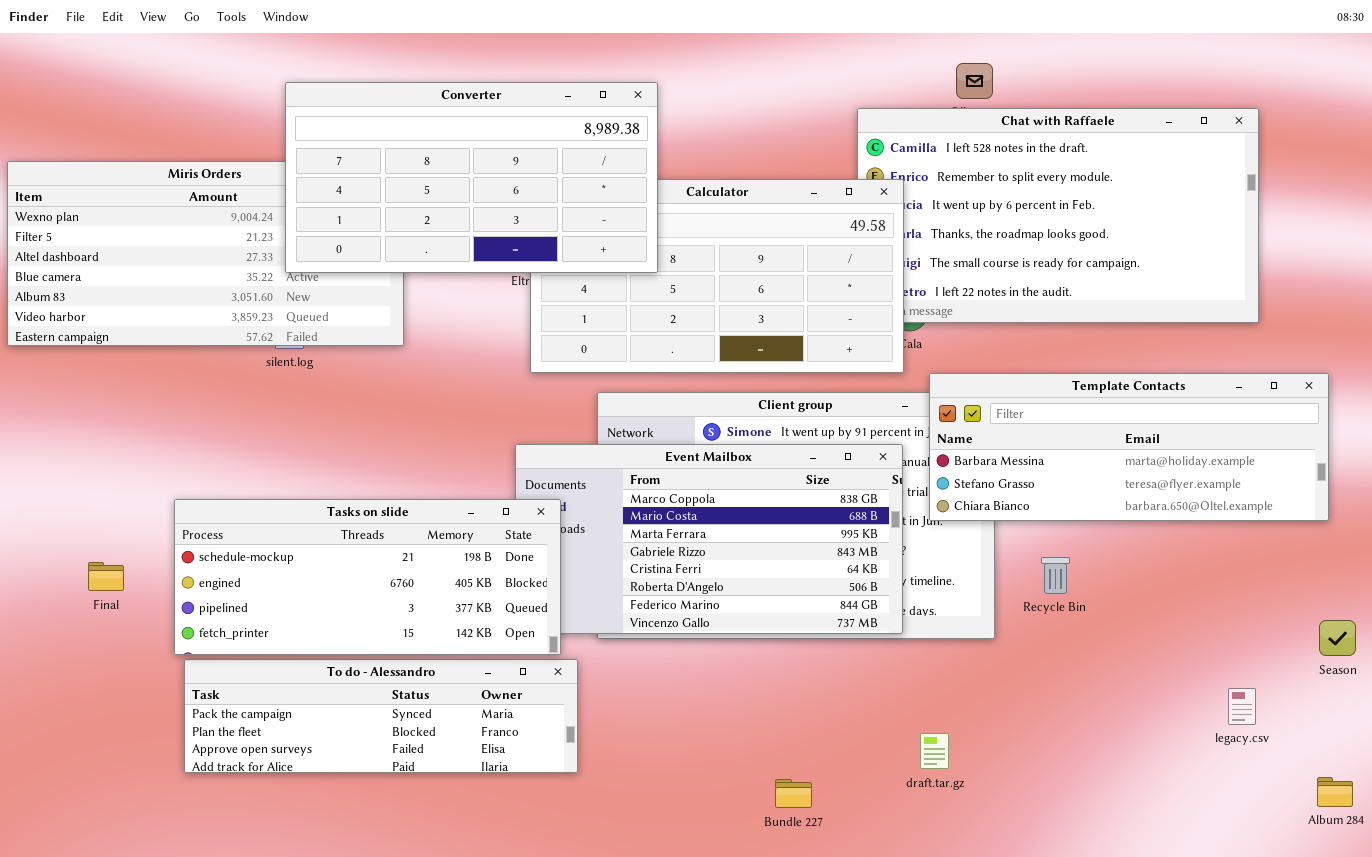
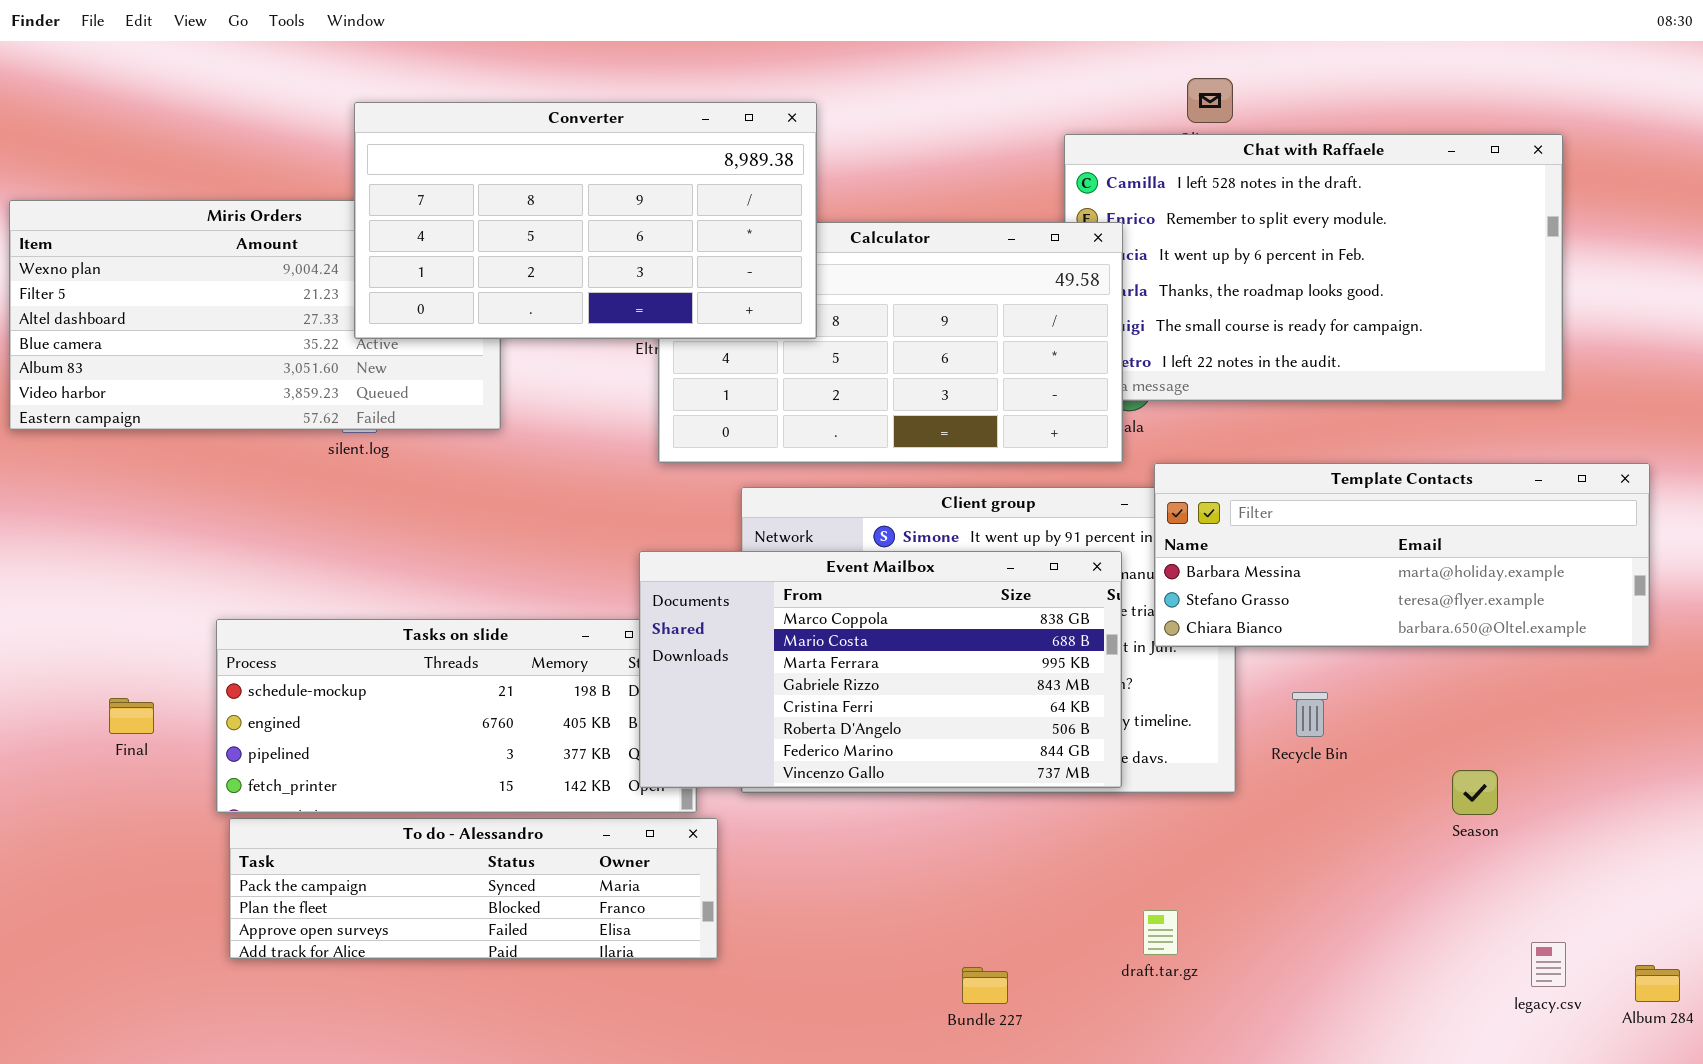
Event Mailbox: [515,444,903,634] -> [639,551,1122,788], raised
Season: [1319,620,1356,656] -> [1452,770,1498,815], moved
legacy.csv: [1228,688,1256,725] -> [1531,942,1566,987], moved

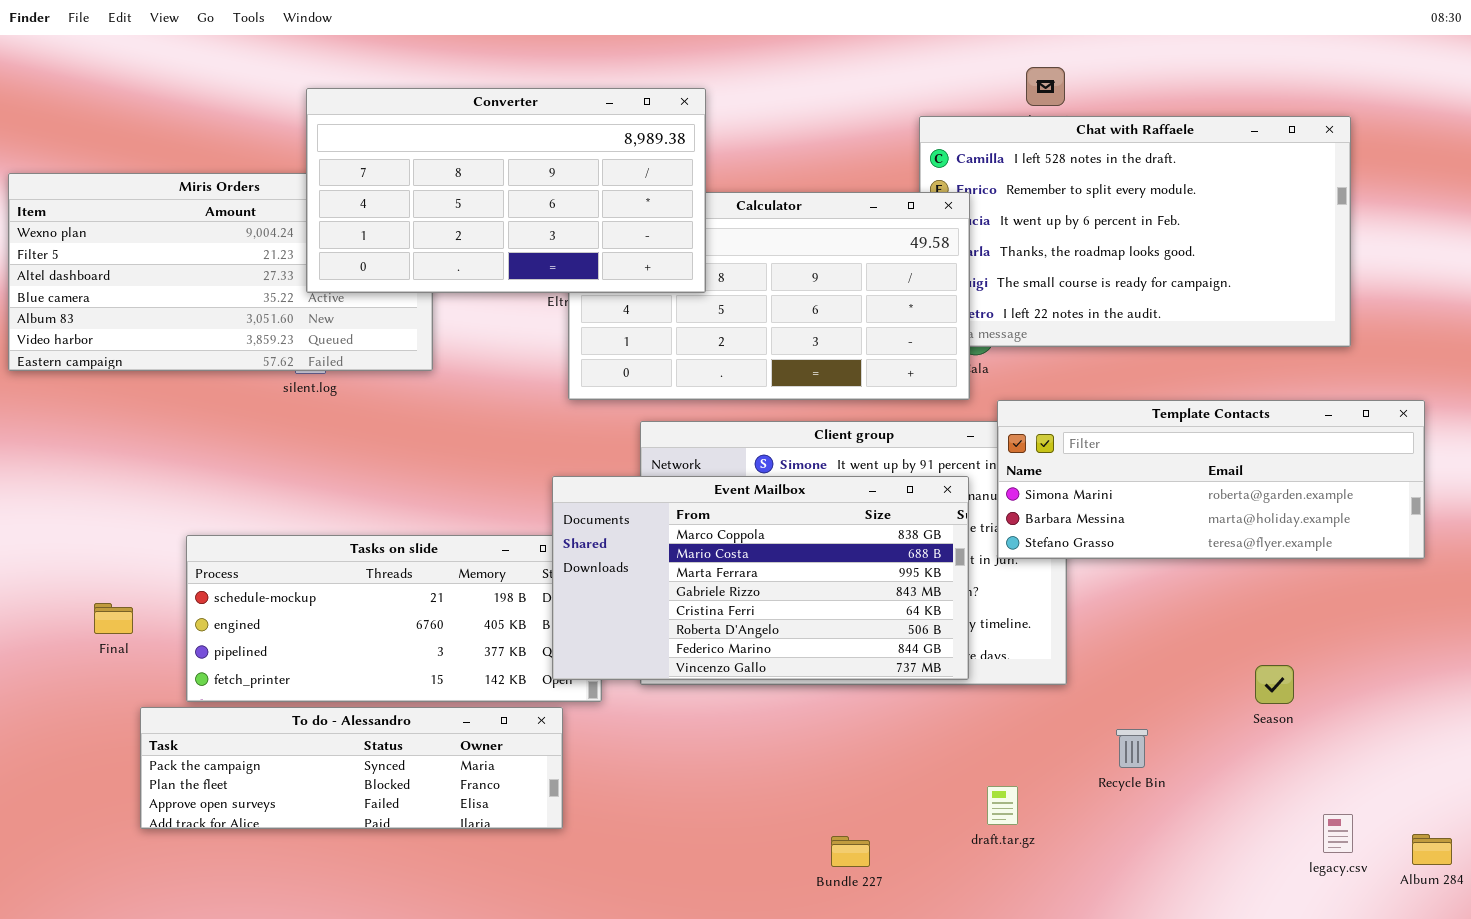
Template Contacts: [1154,463,1650,647] -> [997,400,1425,559], scrolled up 1 row
Recycle Bin: [1292,692,1328,737] -> [1116,729,1148,768], moved
To do - Alessandro: [229,818,718,959] -> [140,707,563,829], moved

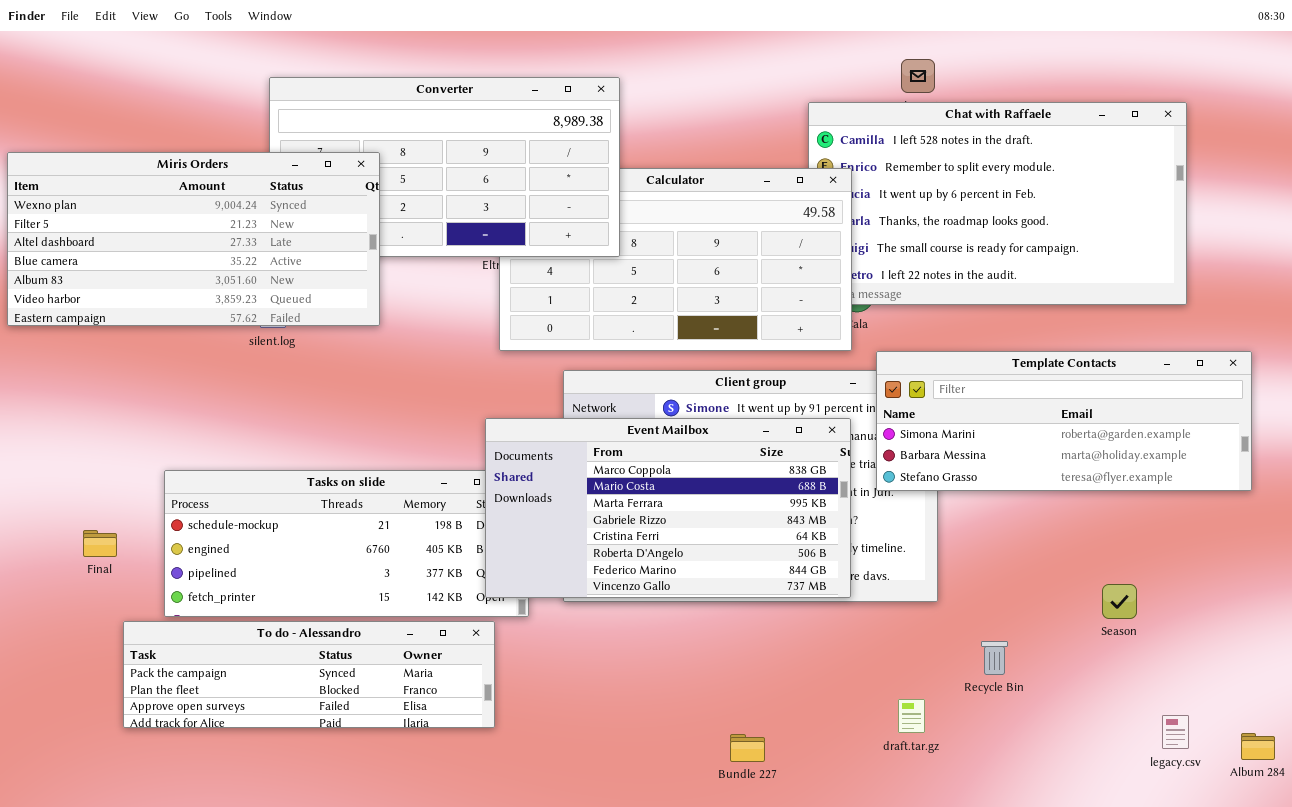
Miris Orders: [8,173,433,371] -> [7,152,380,326], raised
draft.tar.gz: [987,786,1018,825] -> [898,699,925,733], moved

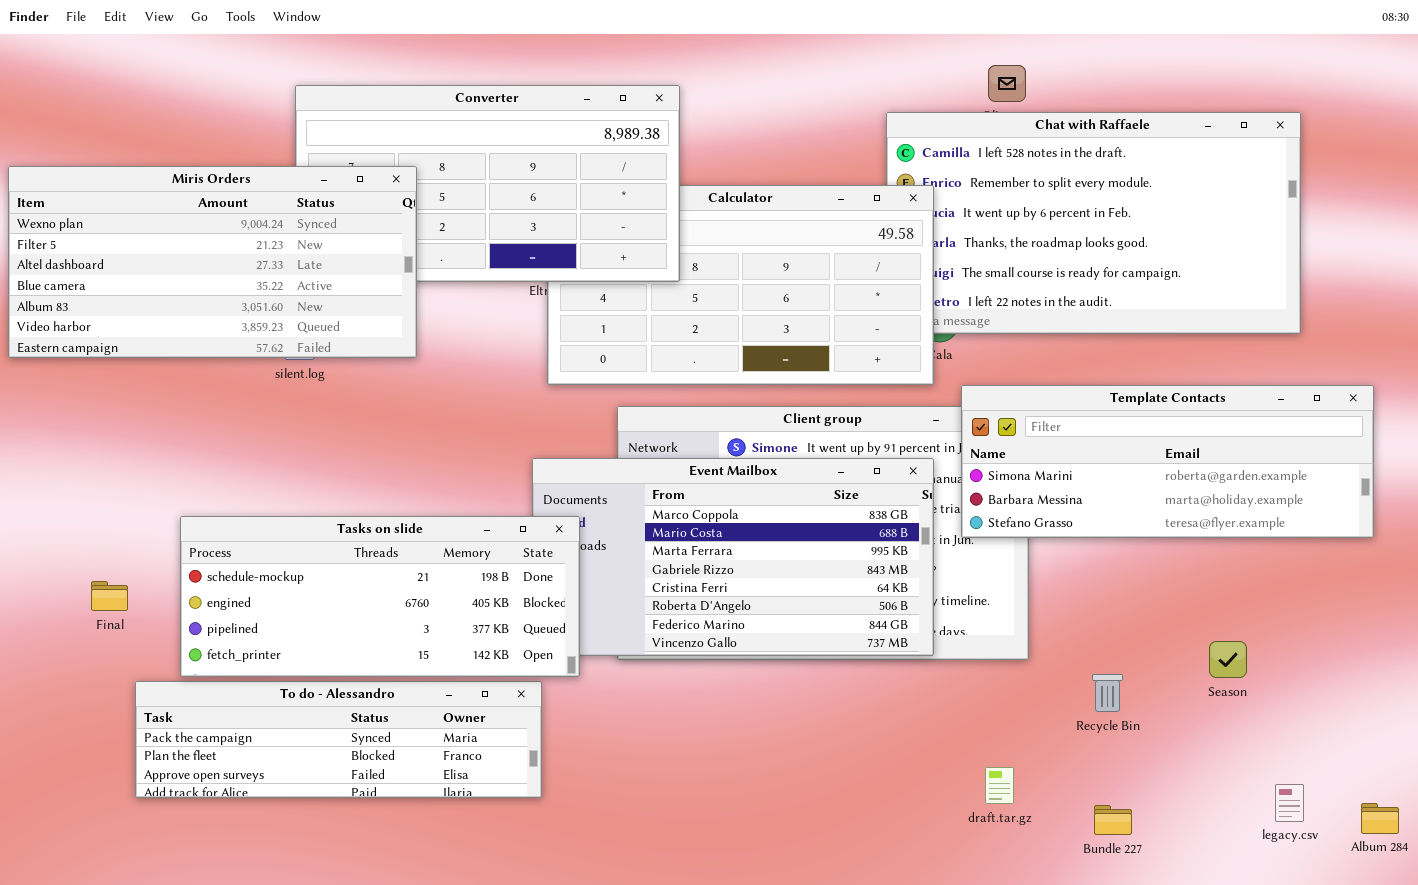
Tasks on slide: [164,470,529,617] -> [180,516,580,677], raised
Recycle Bin: [981,641,1008,675] -> [1092,674,1123,712], moved
Bundle 227: [730,734,765,762] -> [1094,805,1132,835], moved

